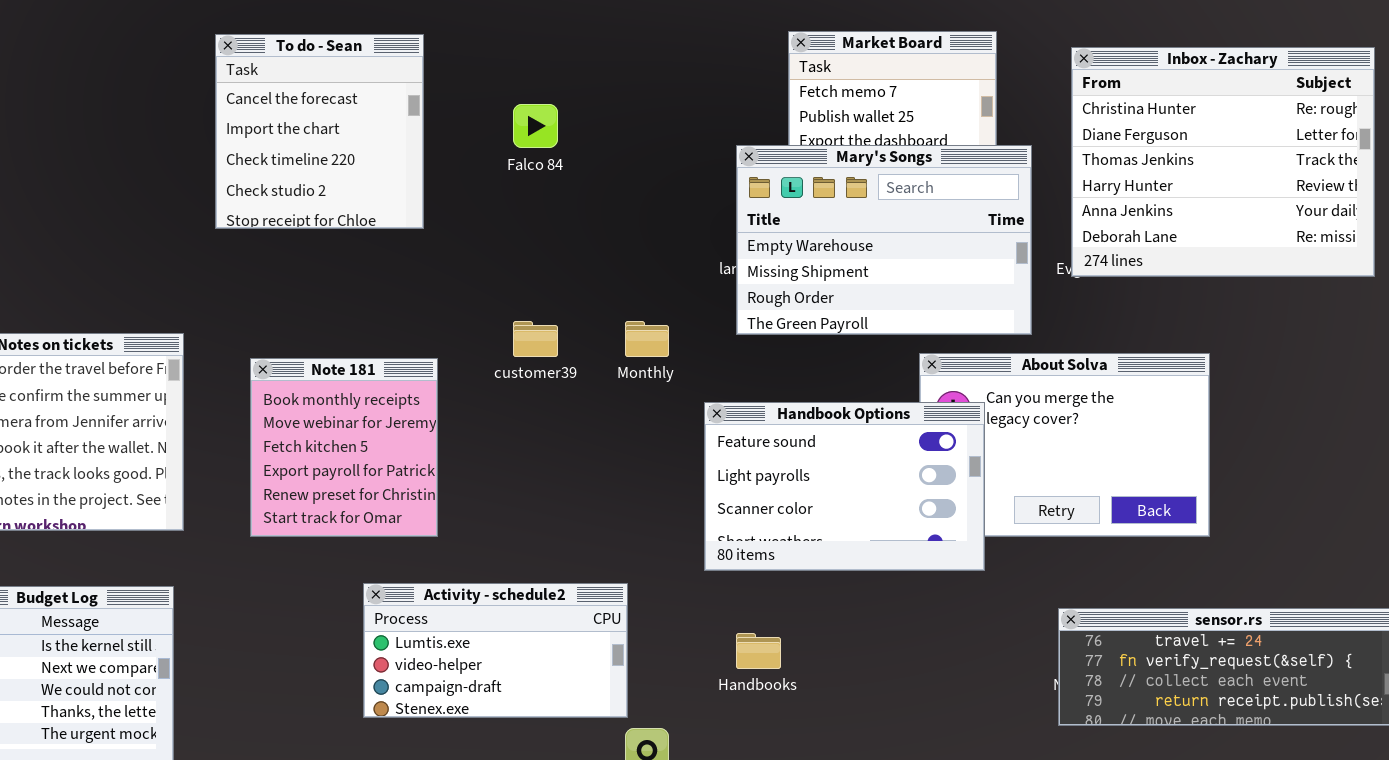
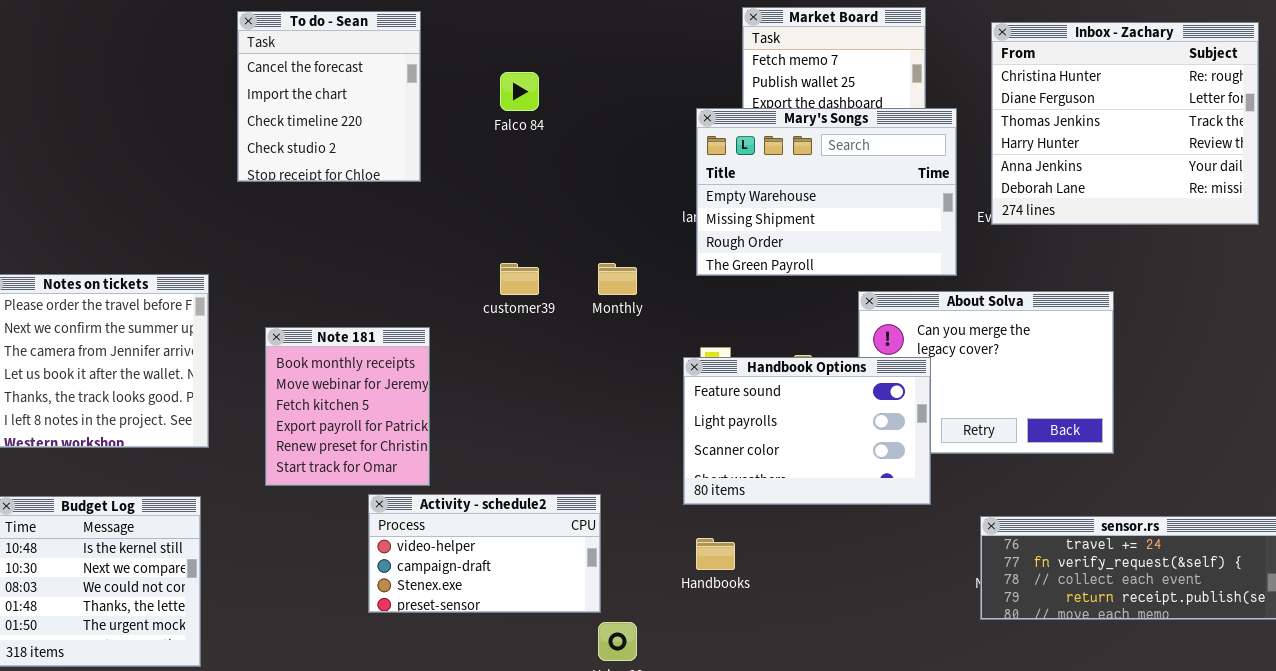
Note 181: [250,358,438,537] -> [265,327,430,486], moved
Handbook Options: [704,402,985,571] -> [683,357,931,505], moved
Activity - schedule2: [363,583,628,718] -> [368,494,601,613], scrolled down 1 row

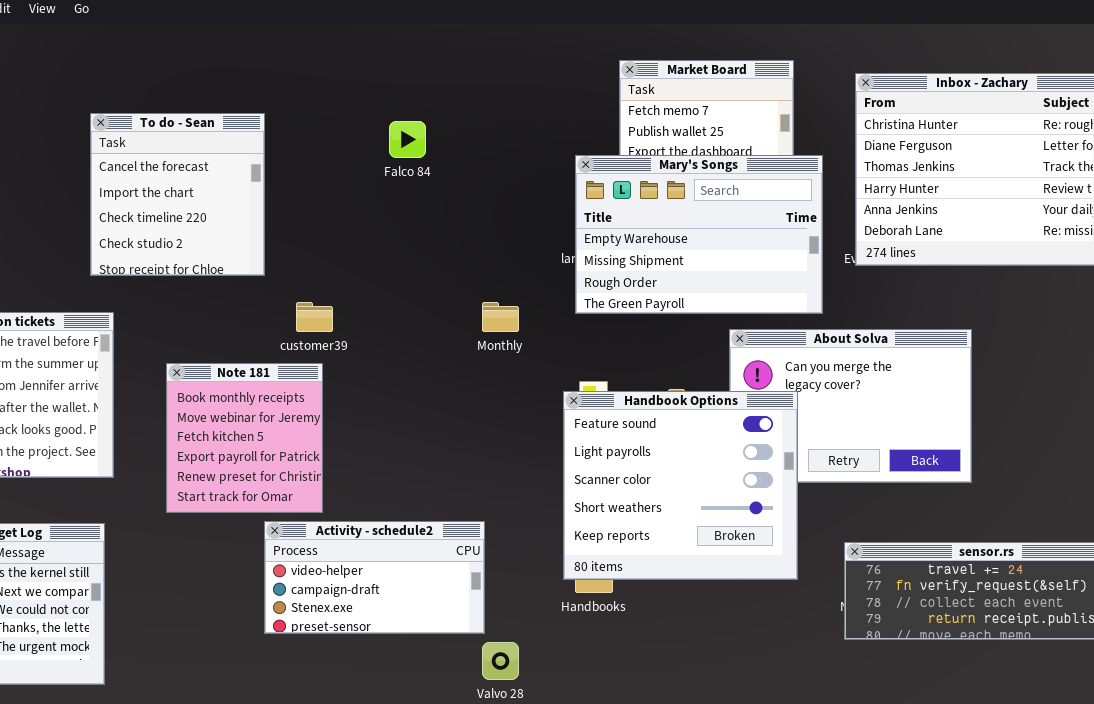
To do - Sean: [237,11,421,182] -> [90,113,265,276], moved
customer39: [500,263,539,295] -> [296,302,333,332], moved
Handbook Options: [683,357,931,505] -> [563,391,798,580], resized

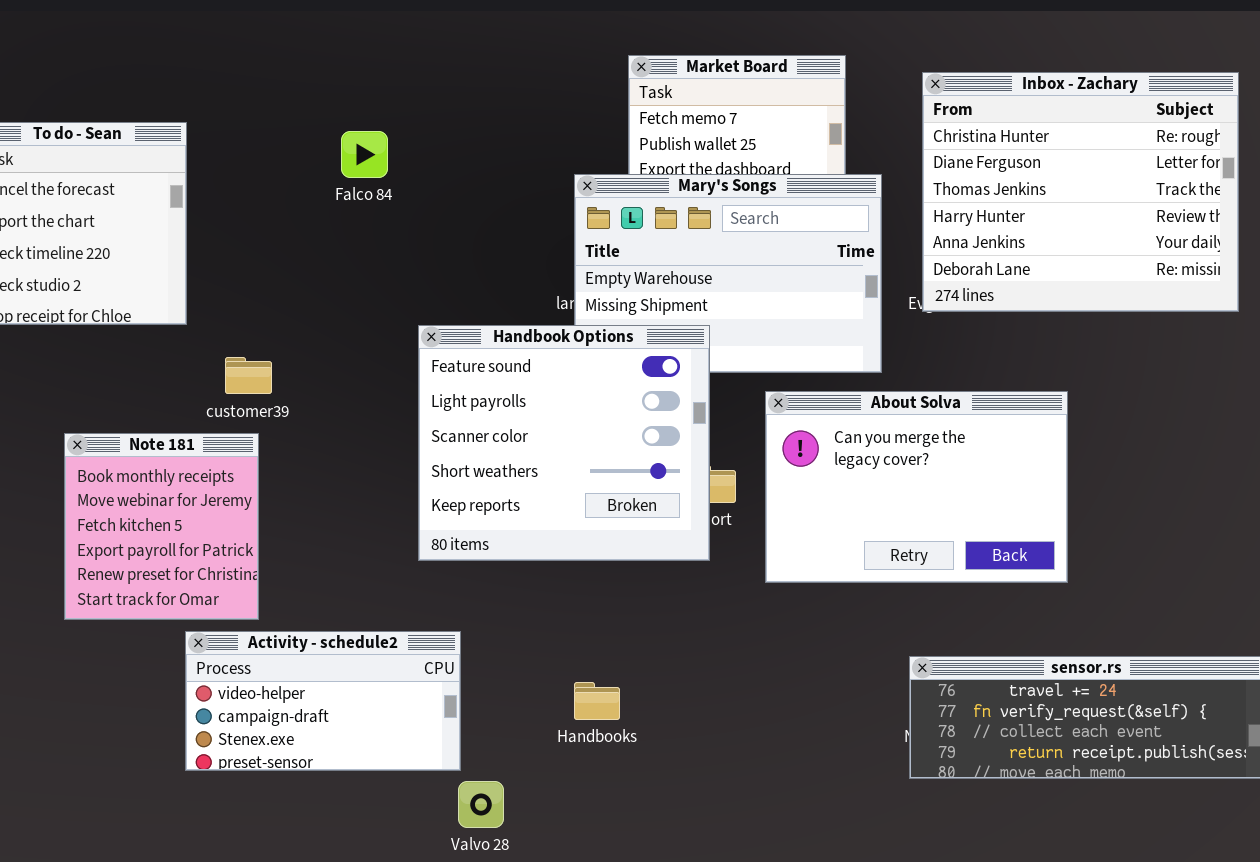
Handbook Options: [563,391,798,580] -> [418,325,710,561], moved

